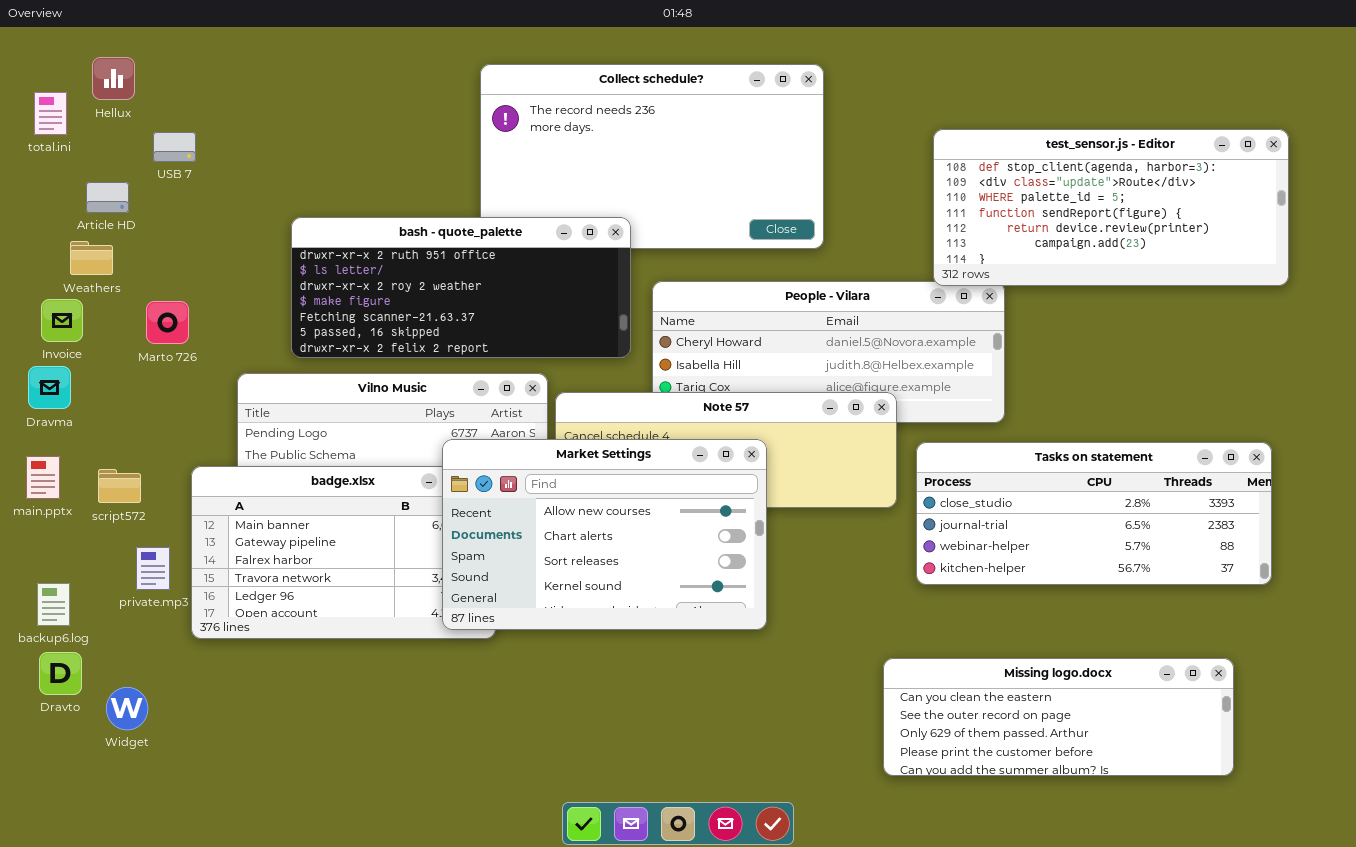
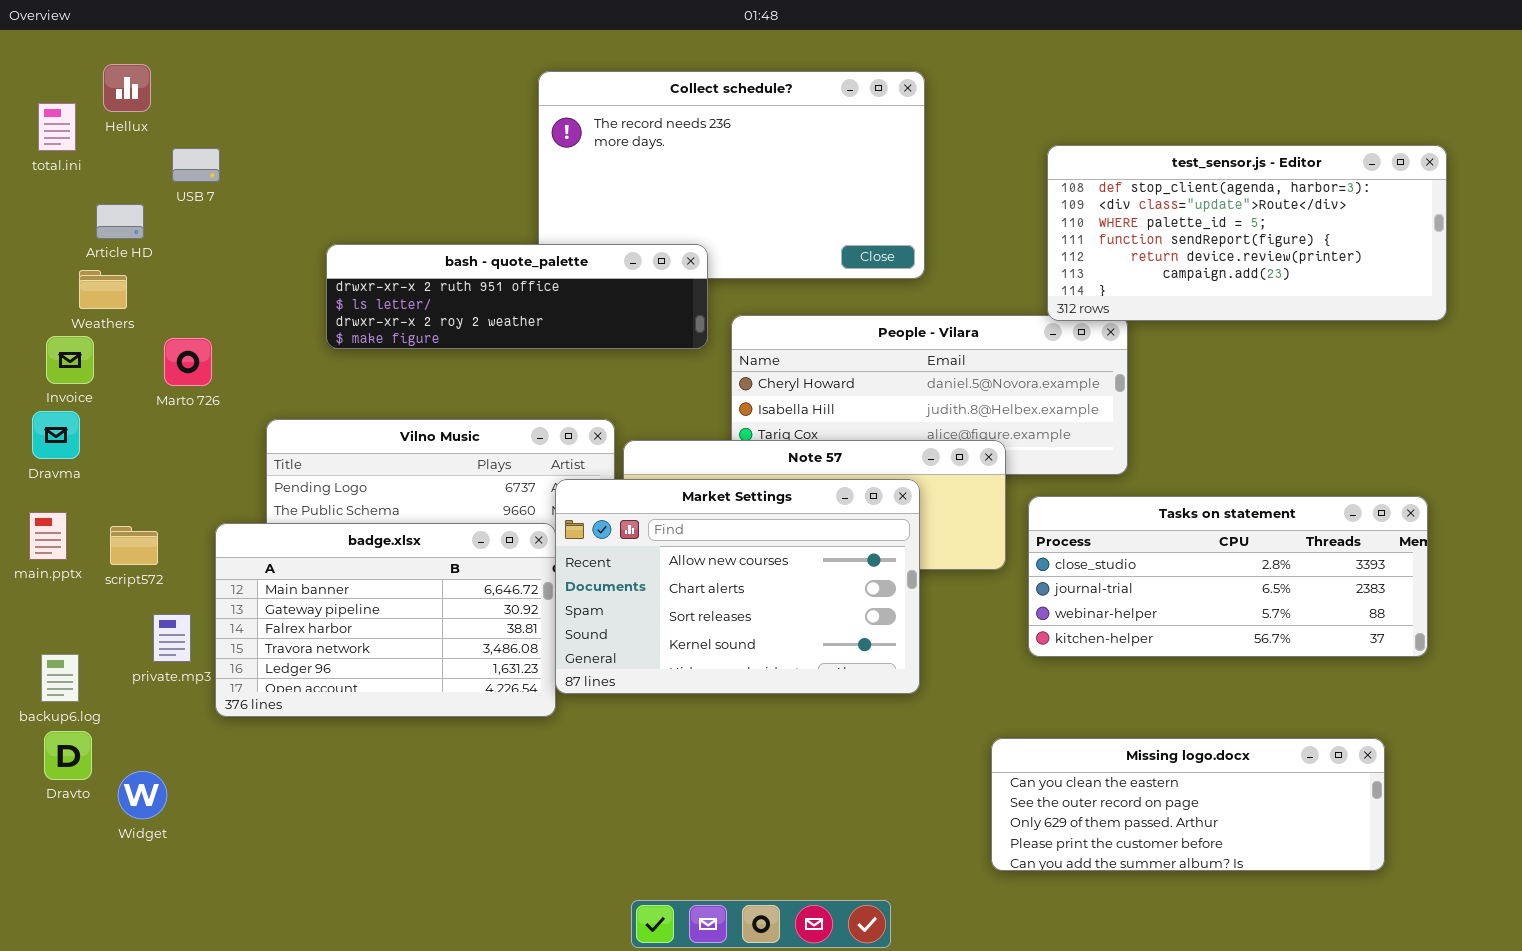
bash - quote_palette: [291,217,631,358] -> [326,244,708,349], resized
Market Settings: [442,439,767,630] -> [555,479,920,694], moved

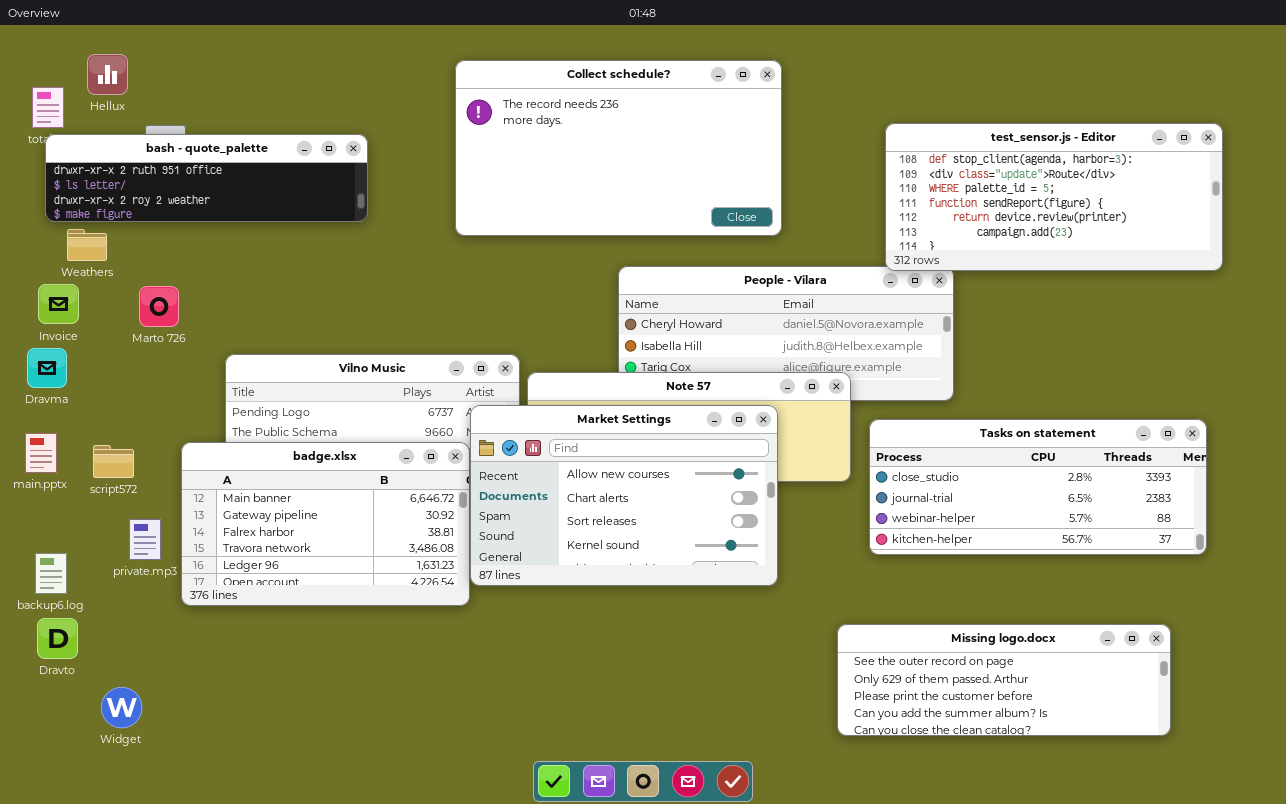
bash - quote_palette: [326,244,708,349] -> [45,134,368,222], moved
Missing logo.docx: [991,738,1385,871] -> [837,624,1171,736], scrolled down 1 row
Widget: [118,771,167,819] -> [101,687,142,728], moved

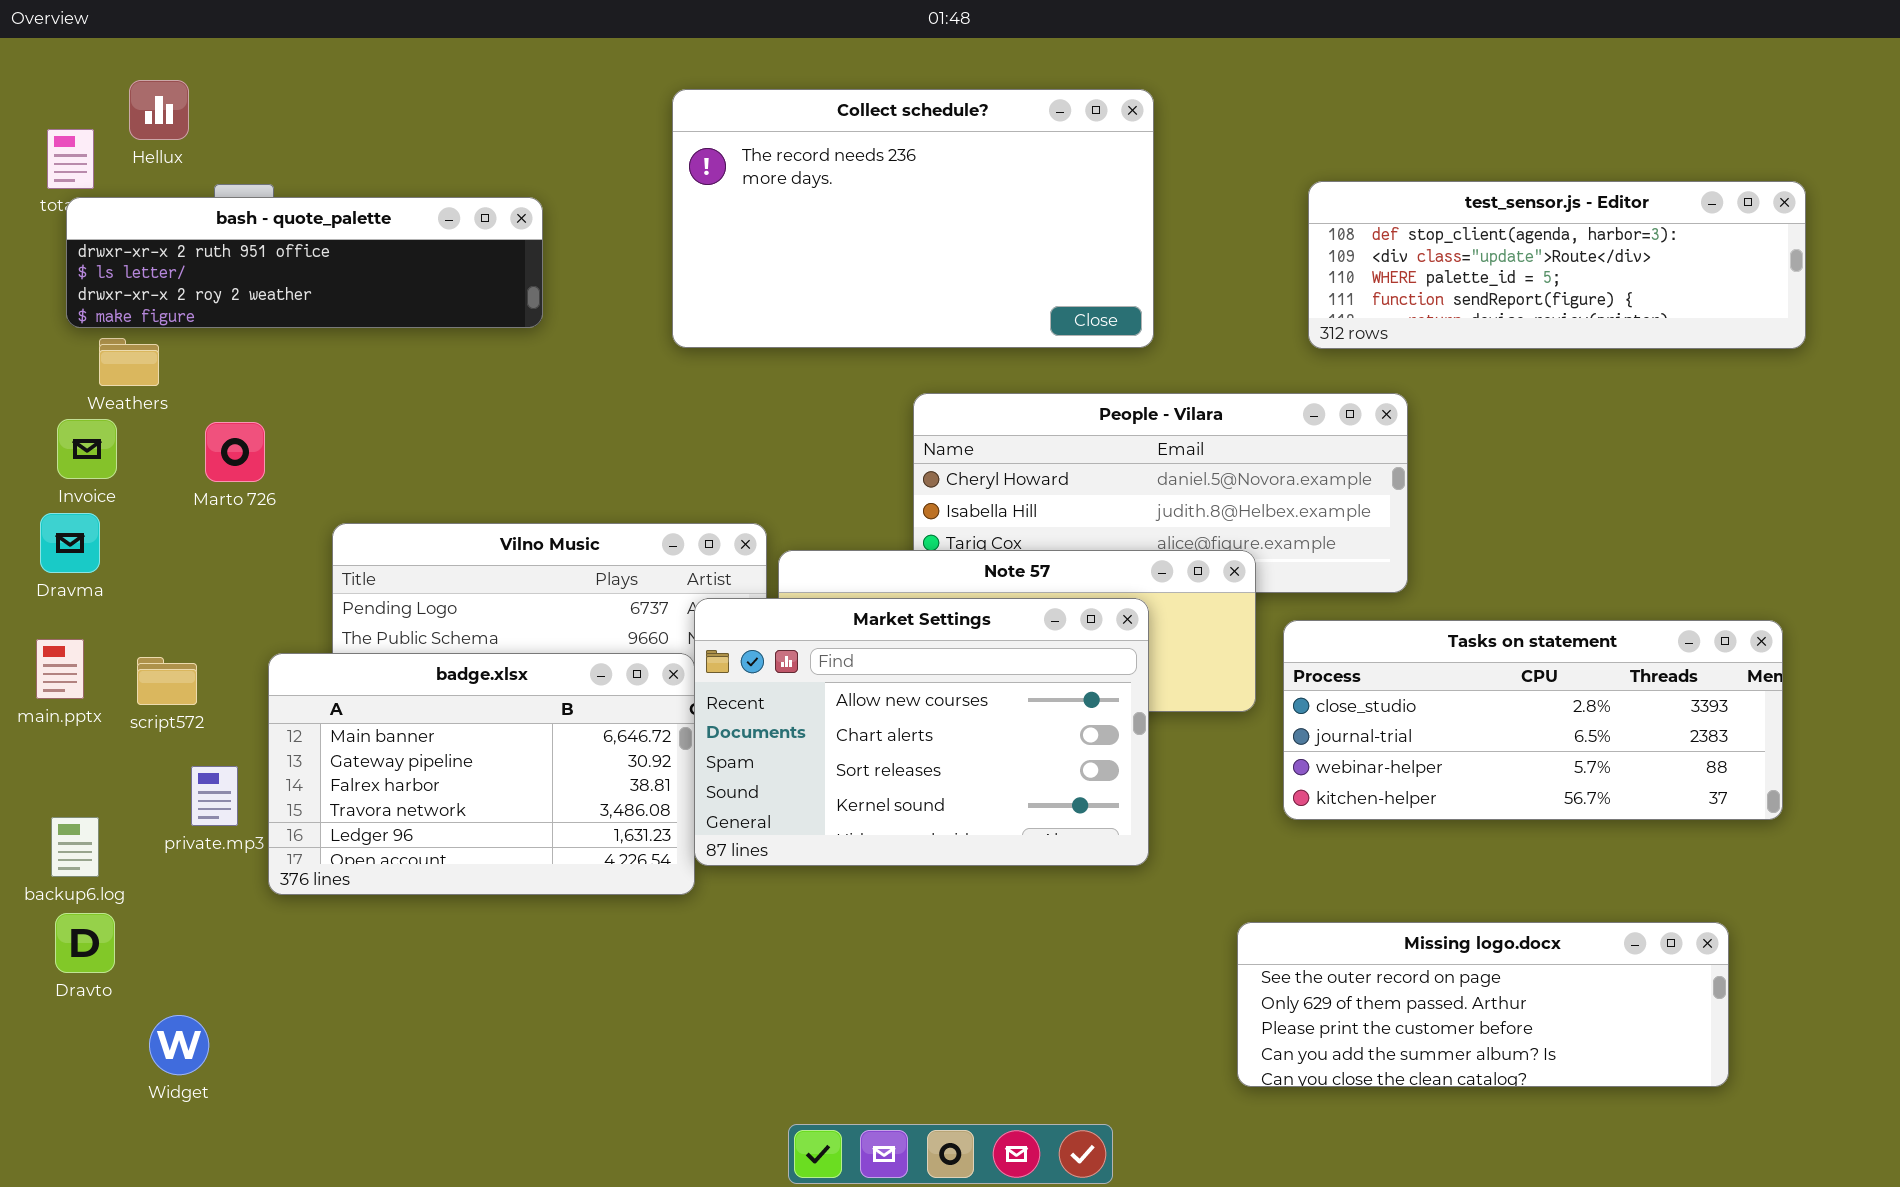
test_sensor.js - Editor: [885,123,1223,271] -> [1308,181,1806,349], resized

